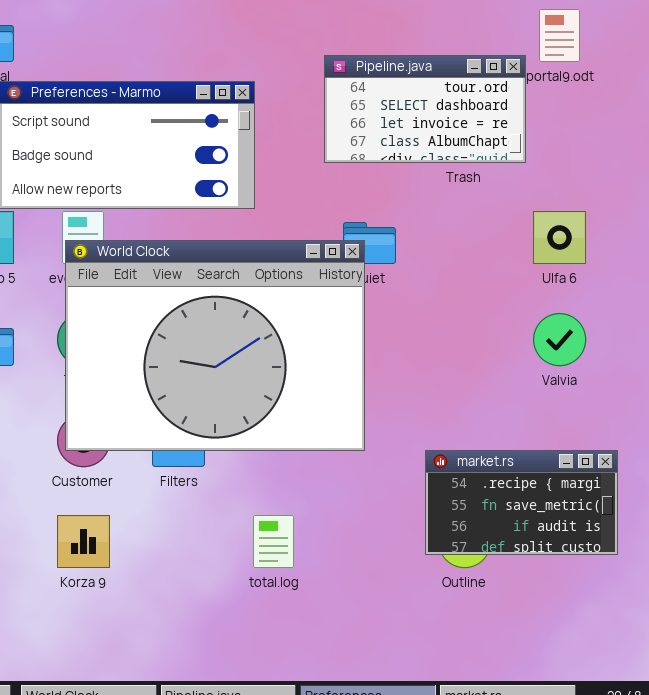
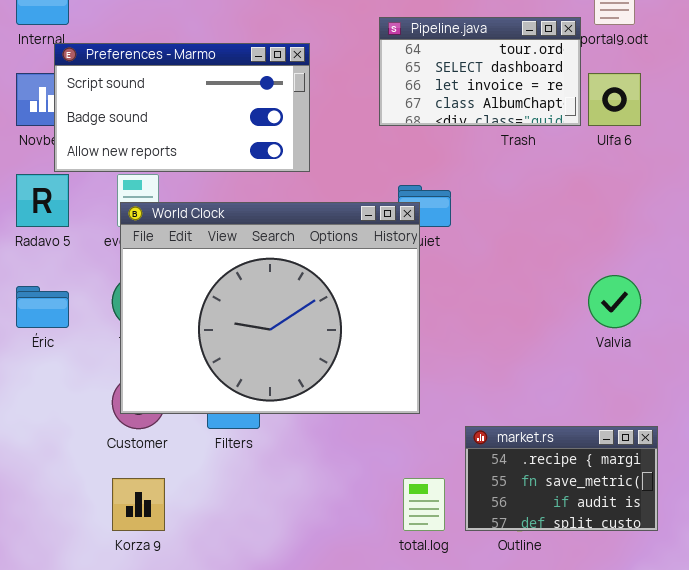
Ulfa 6: [533,211,586,264] -> [588,73,641,126], moved
market.rs: [425,450,618,555] -> [465,426,658,531], moved
total.log: [253,515,294,568] -> [403,478,445,531], moved

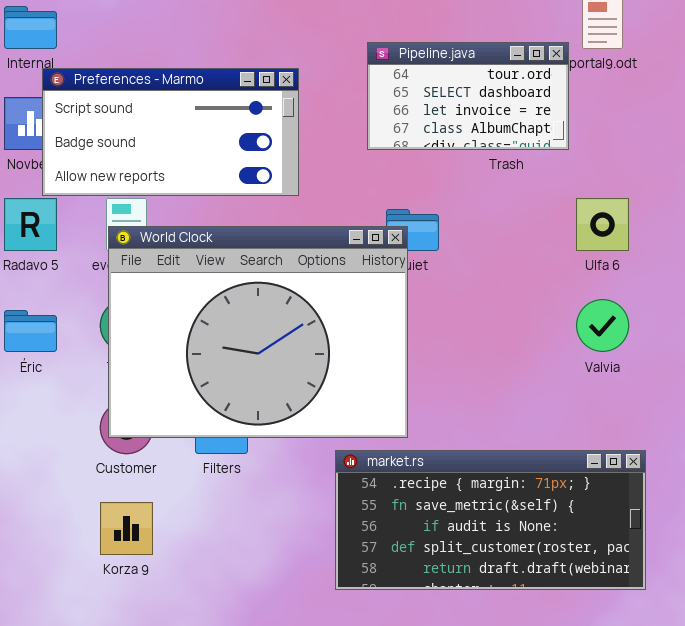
Ulfa 6: [588,73,641,126] -> [576,198,629,251], moved
market.rs: [465,426,658,531] -> [335,450,646,590], resized

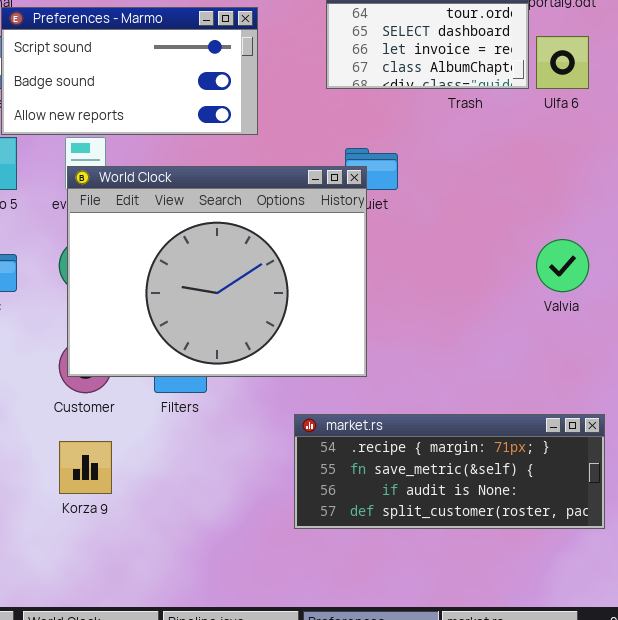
Ulfa 6: [576,198,629,251] -> [536,36,589,89], moved
market.rs: [335,450,646,590] -> [294,414,605,529], resized

